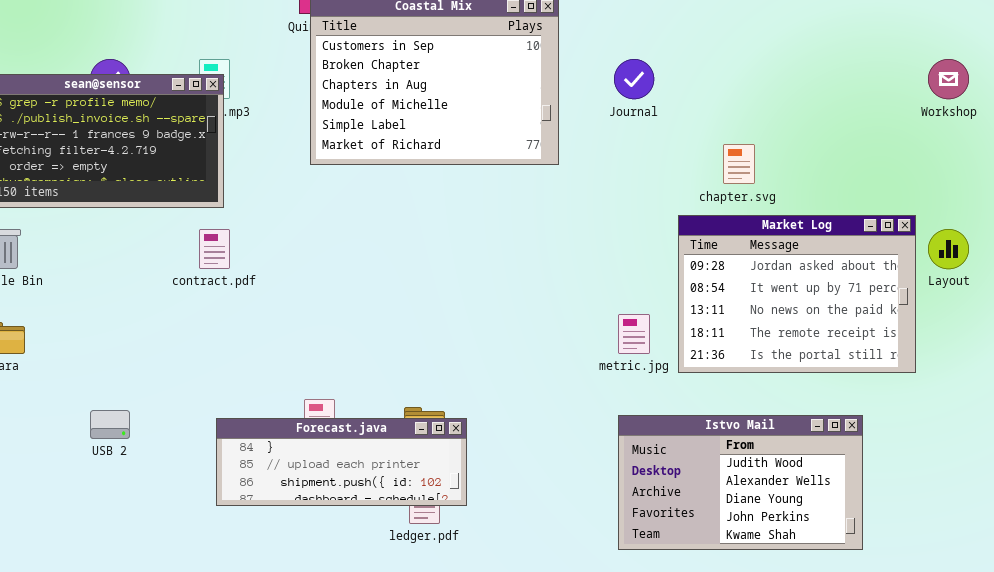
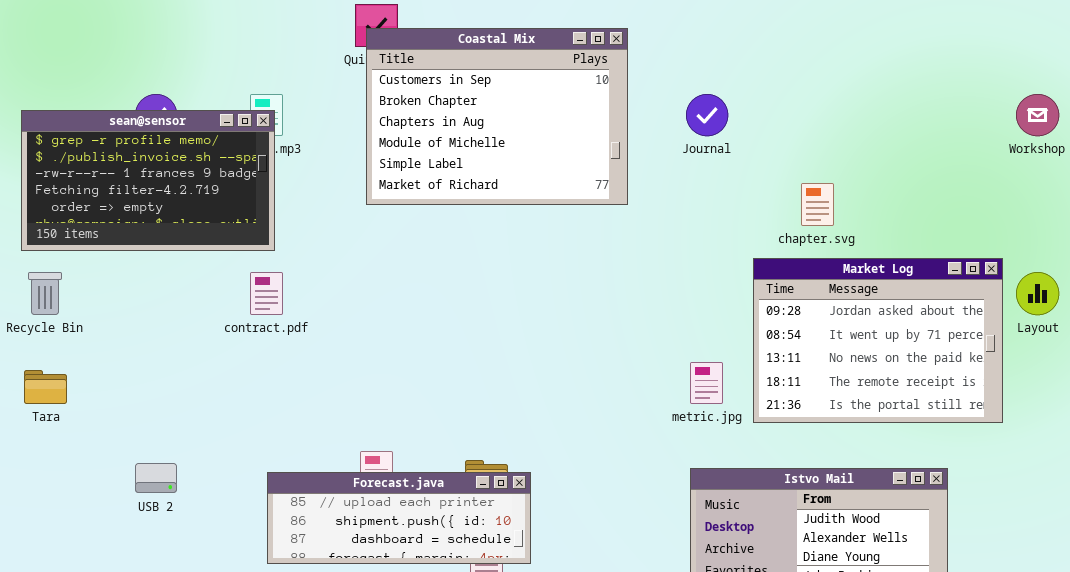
Forecast.java: [216,418,467,506] -> [267,472,531,564], scrolled down 1 row

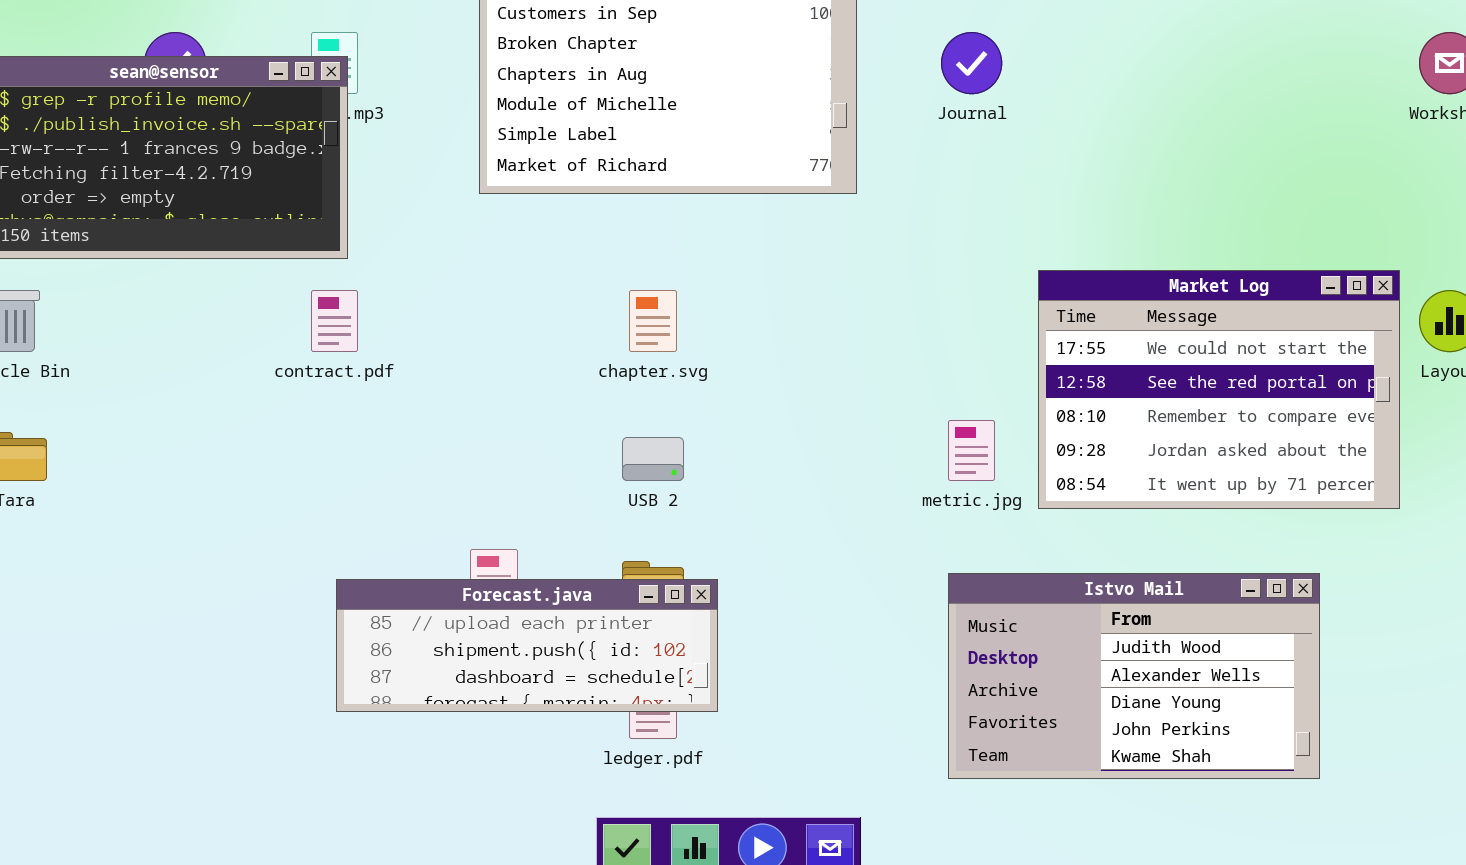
chapter.svg: [801,183,834,226] -> [629,290,677,352], moved
Market Log: [753,258,1003,423] -> [1038,270,1400,509], scrolled up 3 rows
USB 2: [135,463,177,493] -> [622,437,684,481], moved

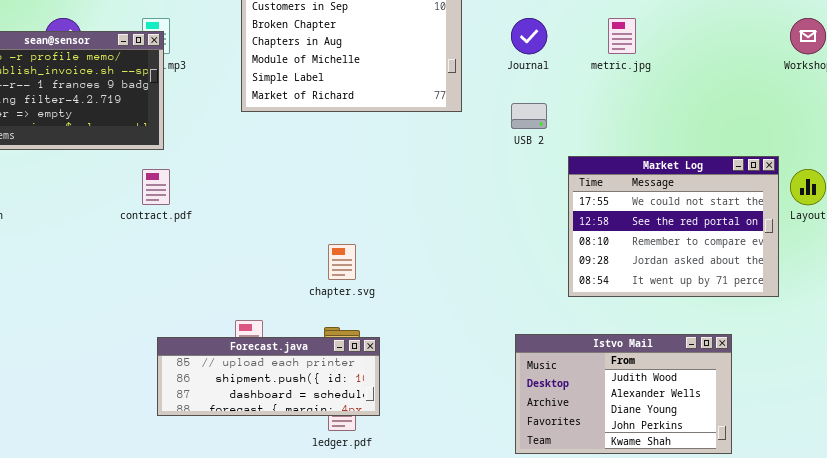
chapter.svg: [629,290,677,352] -> [328,244,356,280], moved
metric.jpg: [948,420,995,481] -> [608,18,636,54], moved
USB 2: [622,437,684,481] -> [511,103,547,129], moved

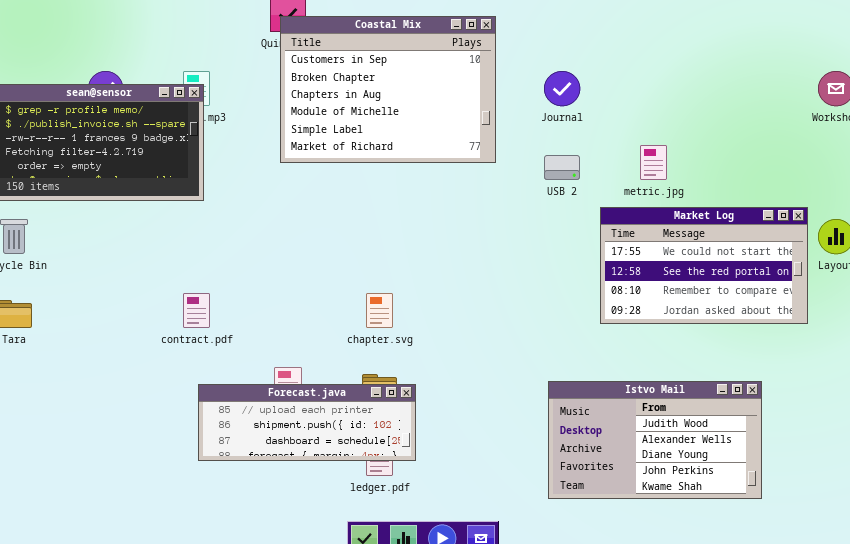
metric.jpg: [608,18,636,54] -> [640,145,667,180], moved
Market Log: [568,156,779,297] -> [600,207,808,324], resized
contract.pdf: [142,169,170,205] -> [183,293,210,328], moved

